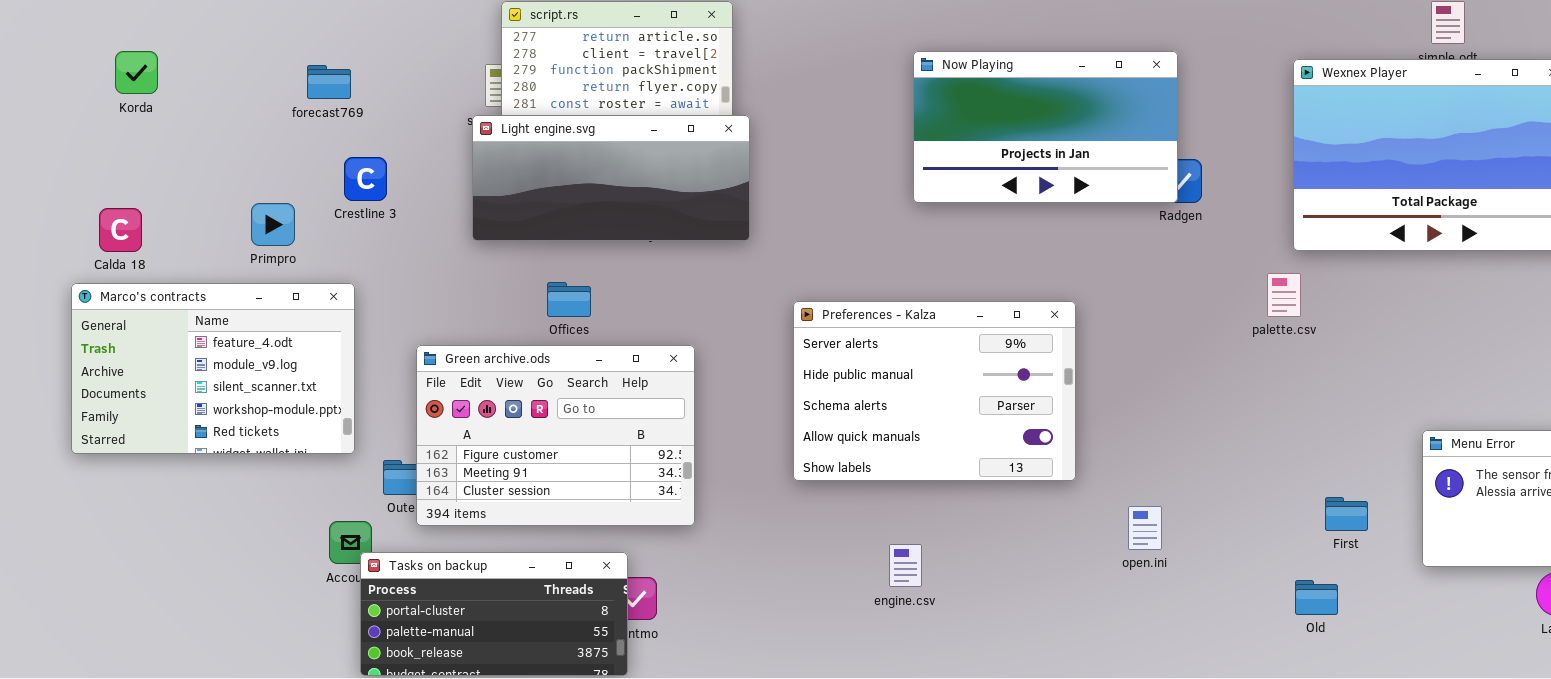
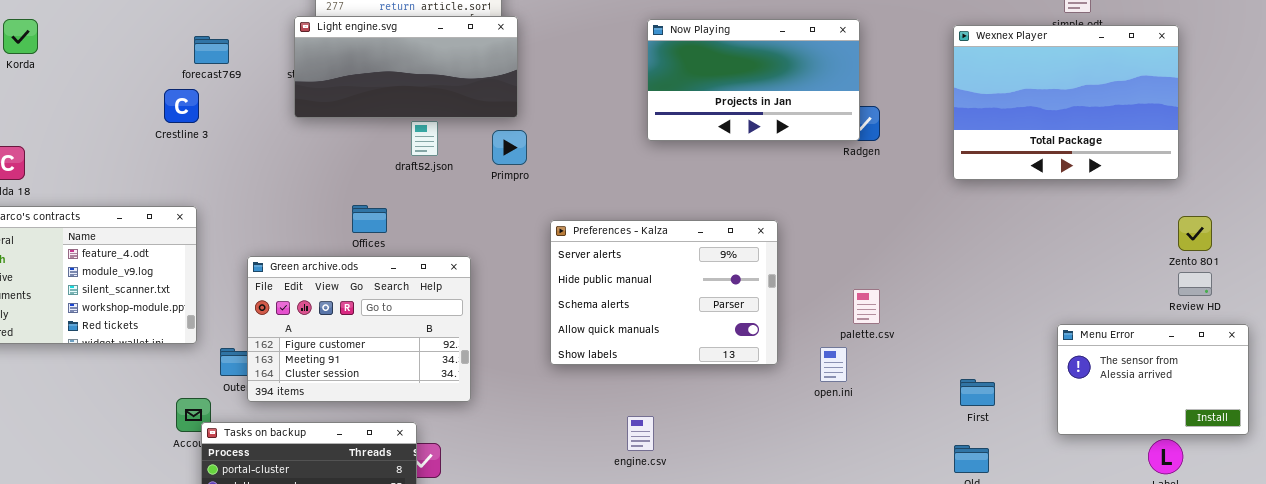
forecast769: [307,65,351,99] -> [194,36,229,64], moved
Light engine.svg: [472,115,750,241] -> [294,16,518,118], moved
Crestline 3: [344,157,387,201] -> [164,89,199,123], moved
Primpro: [251,203,295,246] -> [492,130,527,165], moved
palette.csv: [1267,273,1301,317] -> [853,289,880,324], moved
First: [1325,497,1368,531] -> [960,379,995,406], moved
open.ini: [1128,506,1162,550] -> [820,347,847,382], moved

